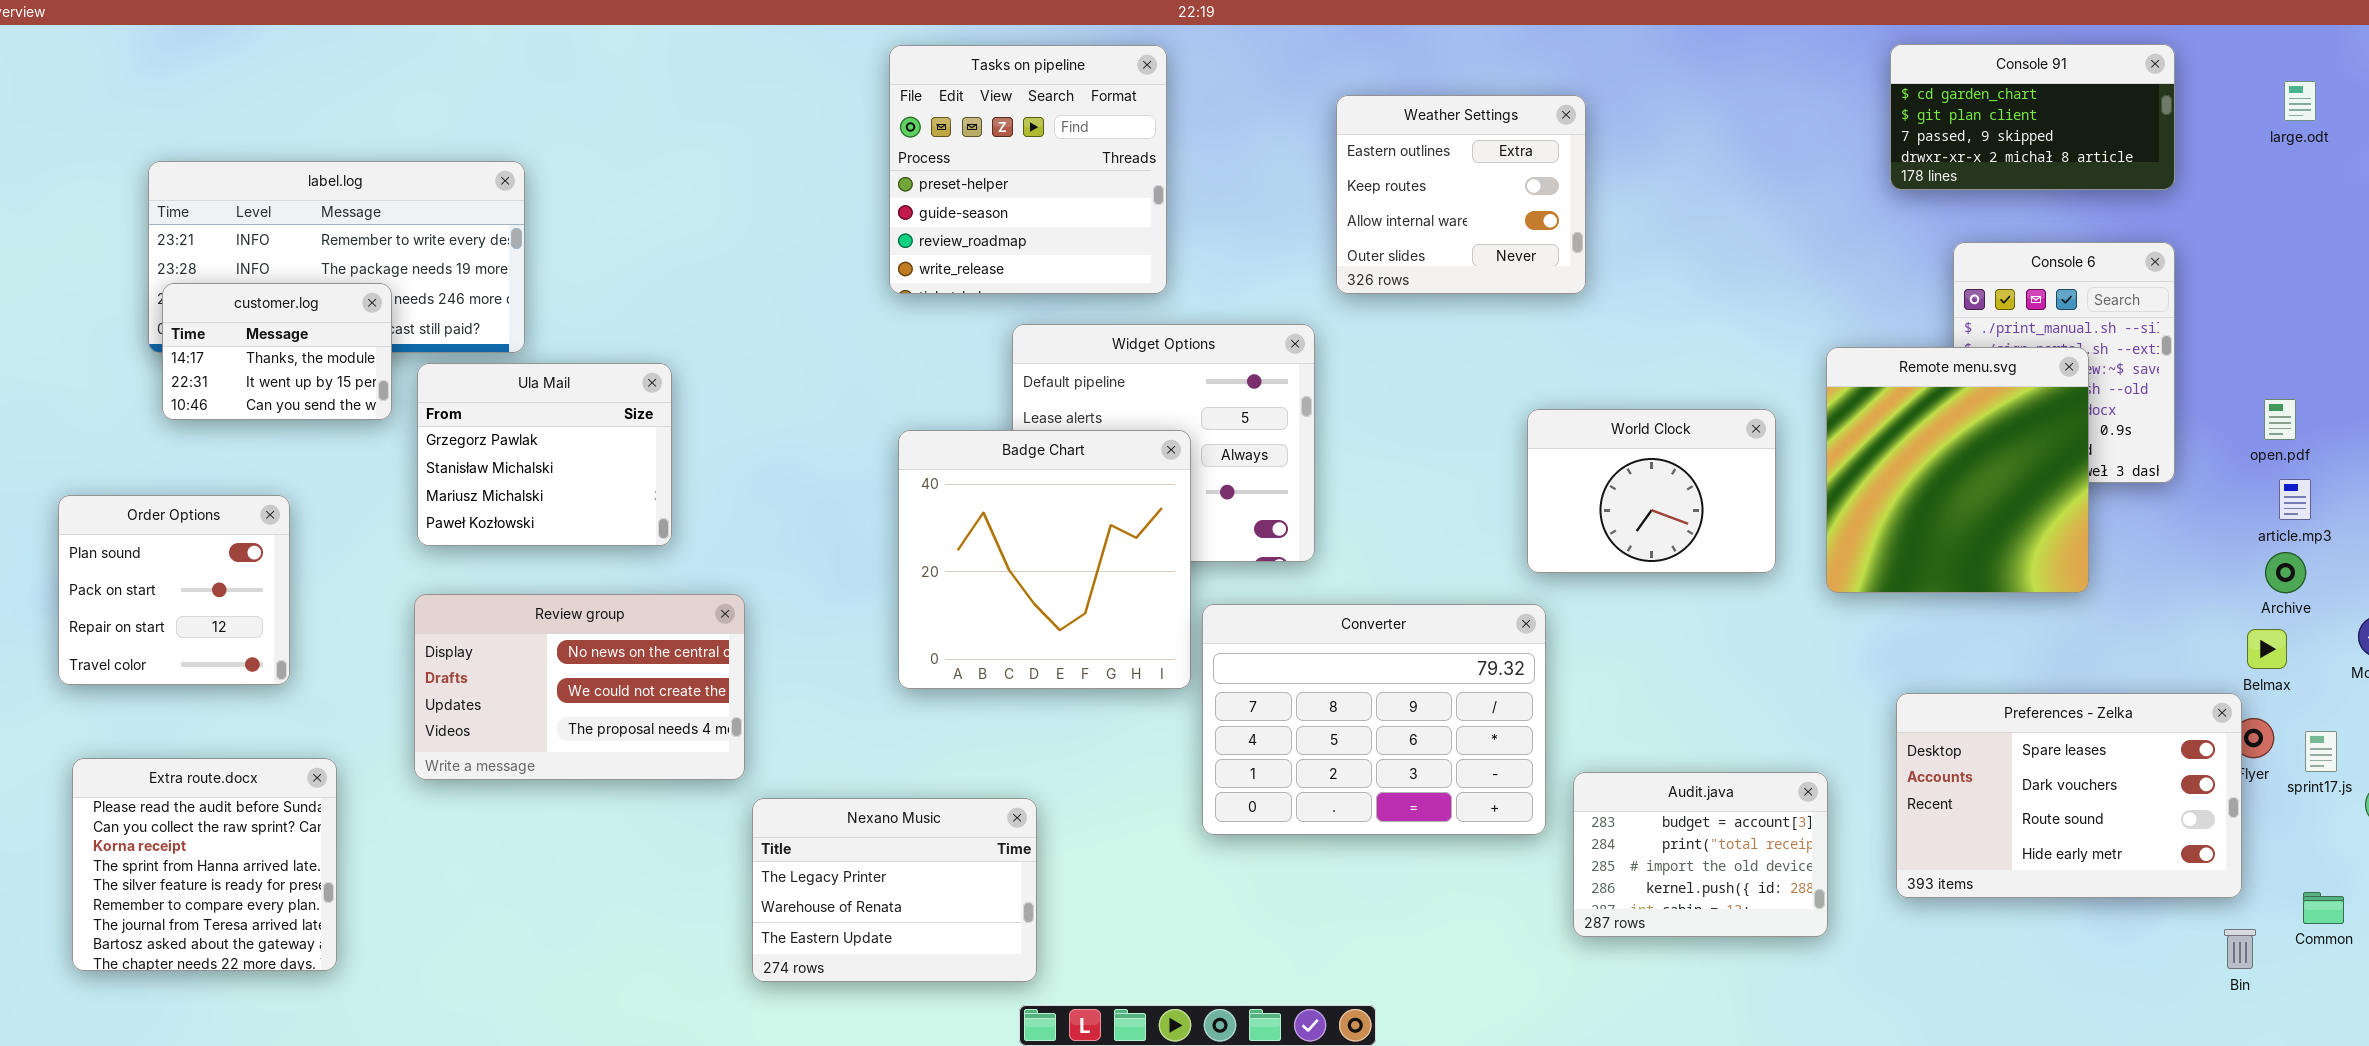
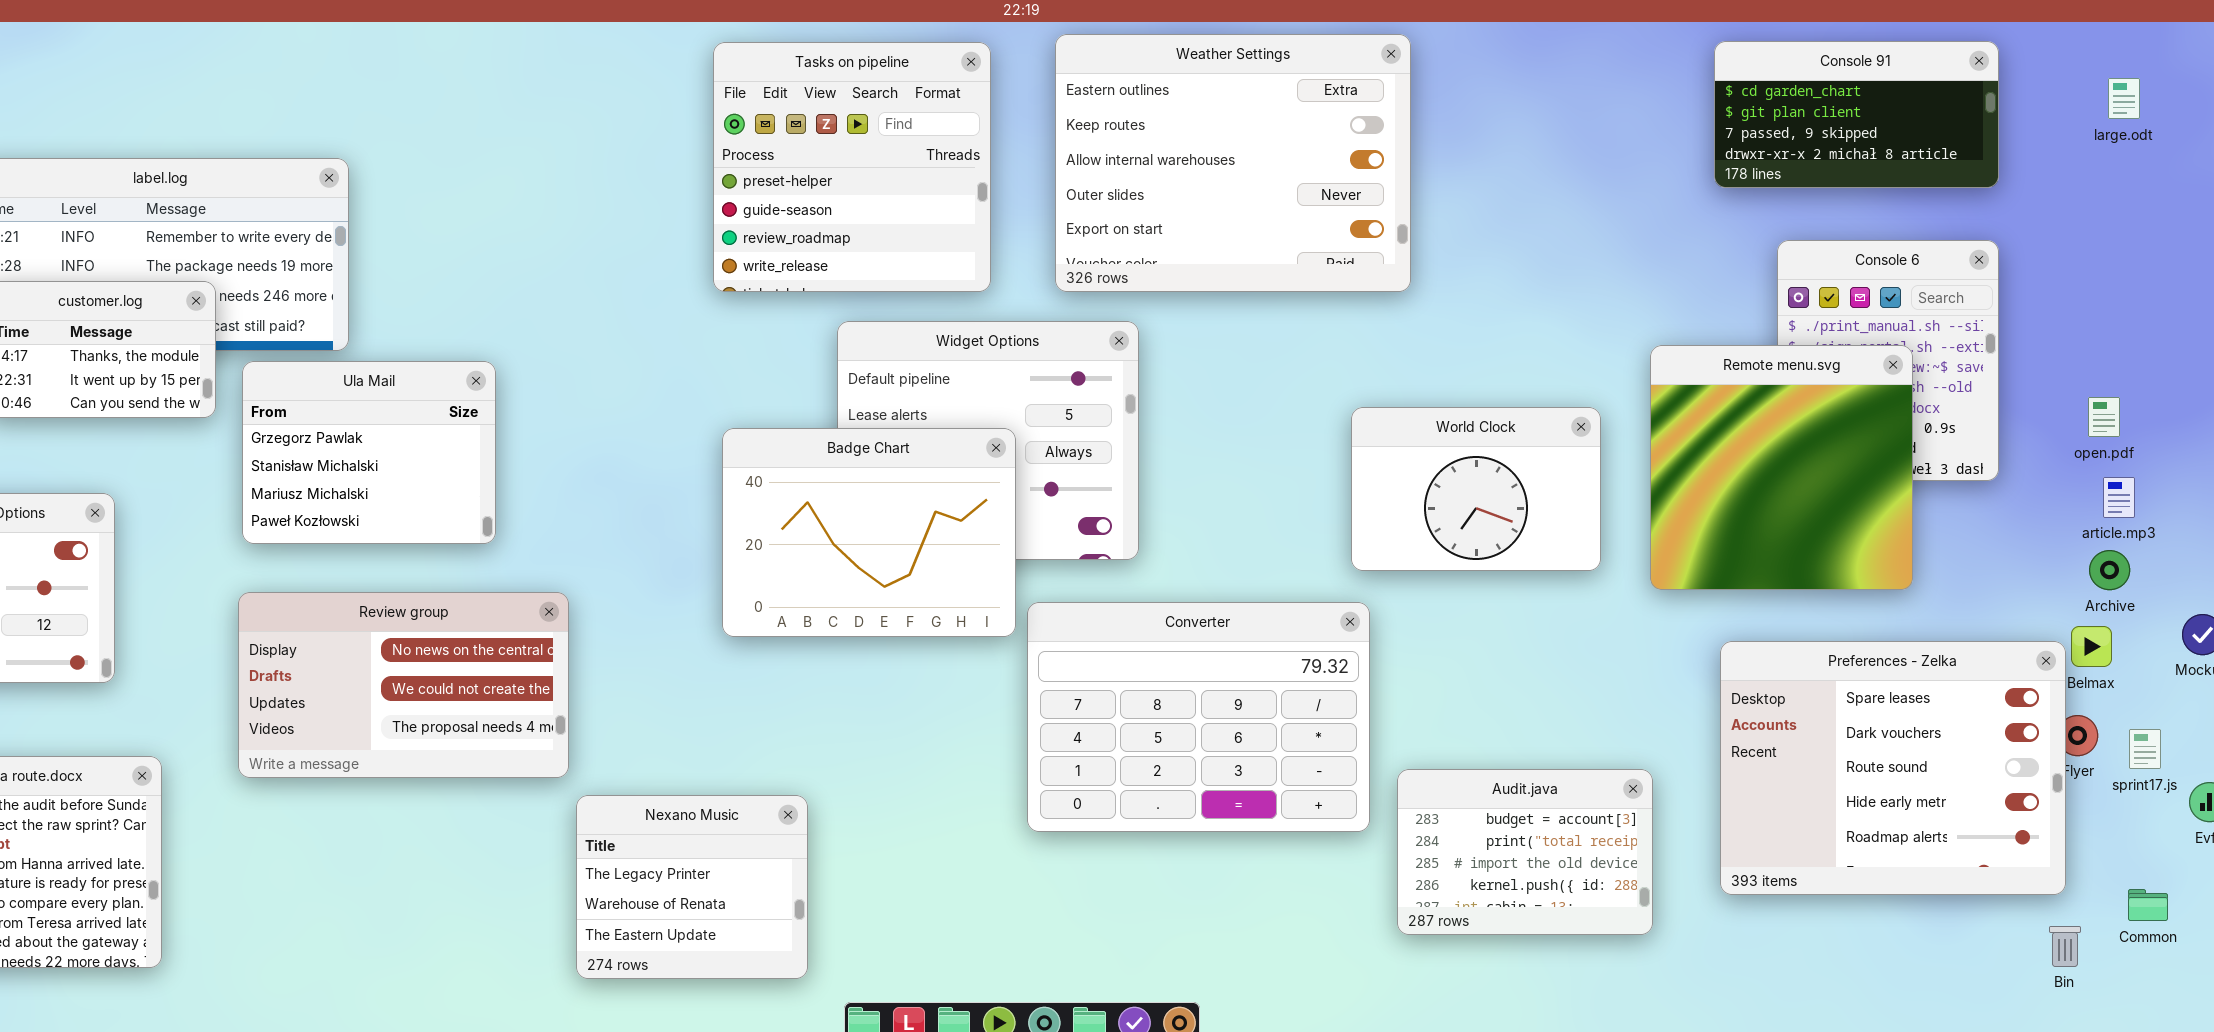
Weather Settings: [1336,95,1586,294] -> [1055,34,1411,292], resized
Badge Chart: [898,430,1191,689] -> [722,428,1016,637], resized
Preferences - Zelka: [1896,693,2242,898] -> [1720,641,2066,895], resized
Nexano Music: [752,798,1037,982] -> [576,795,808,979], resized

